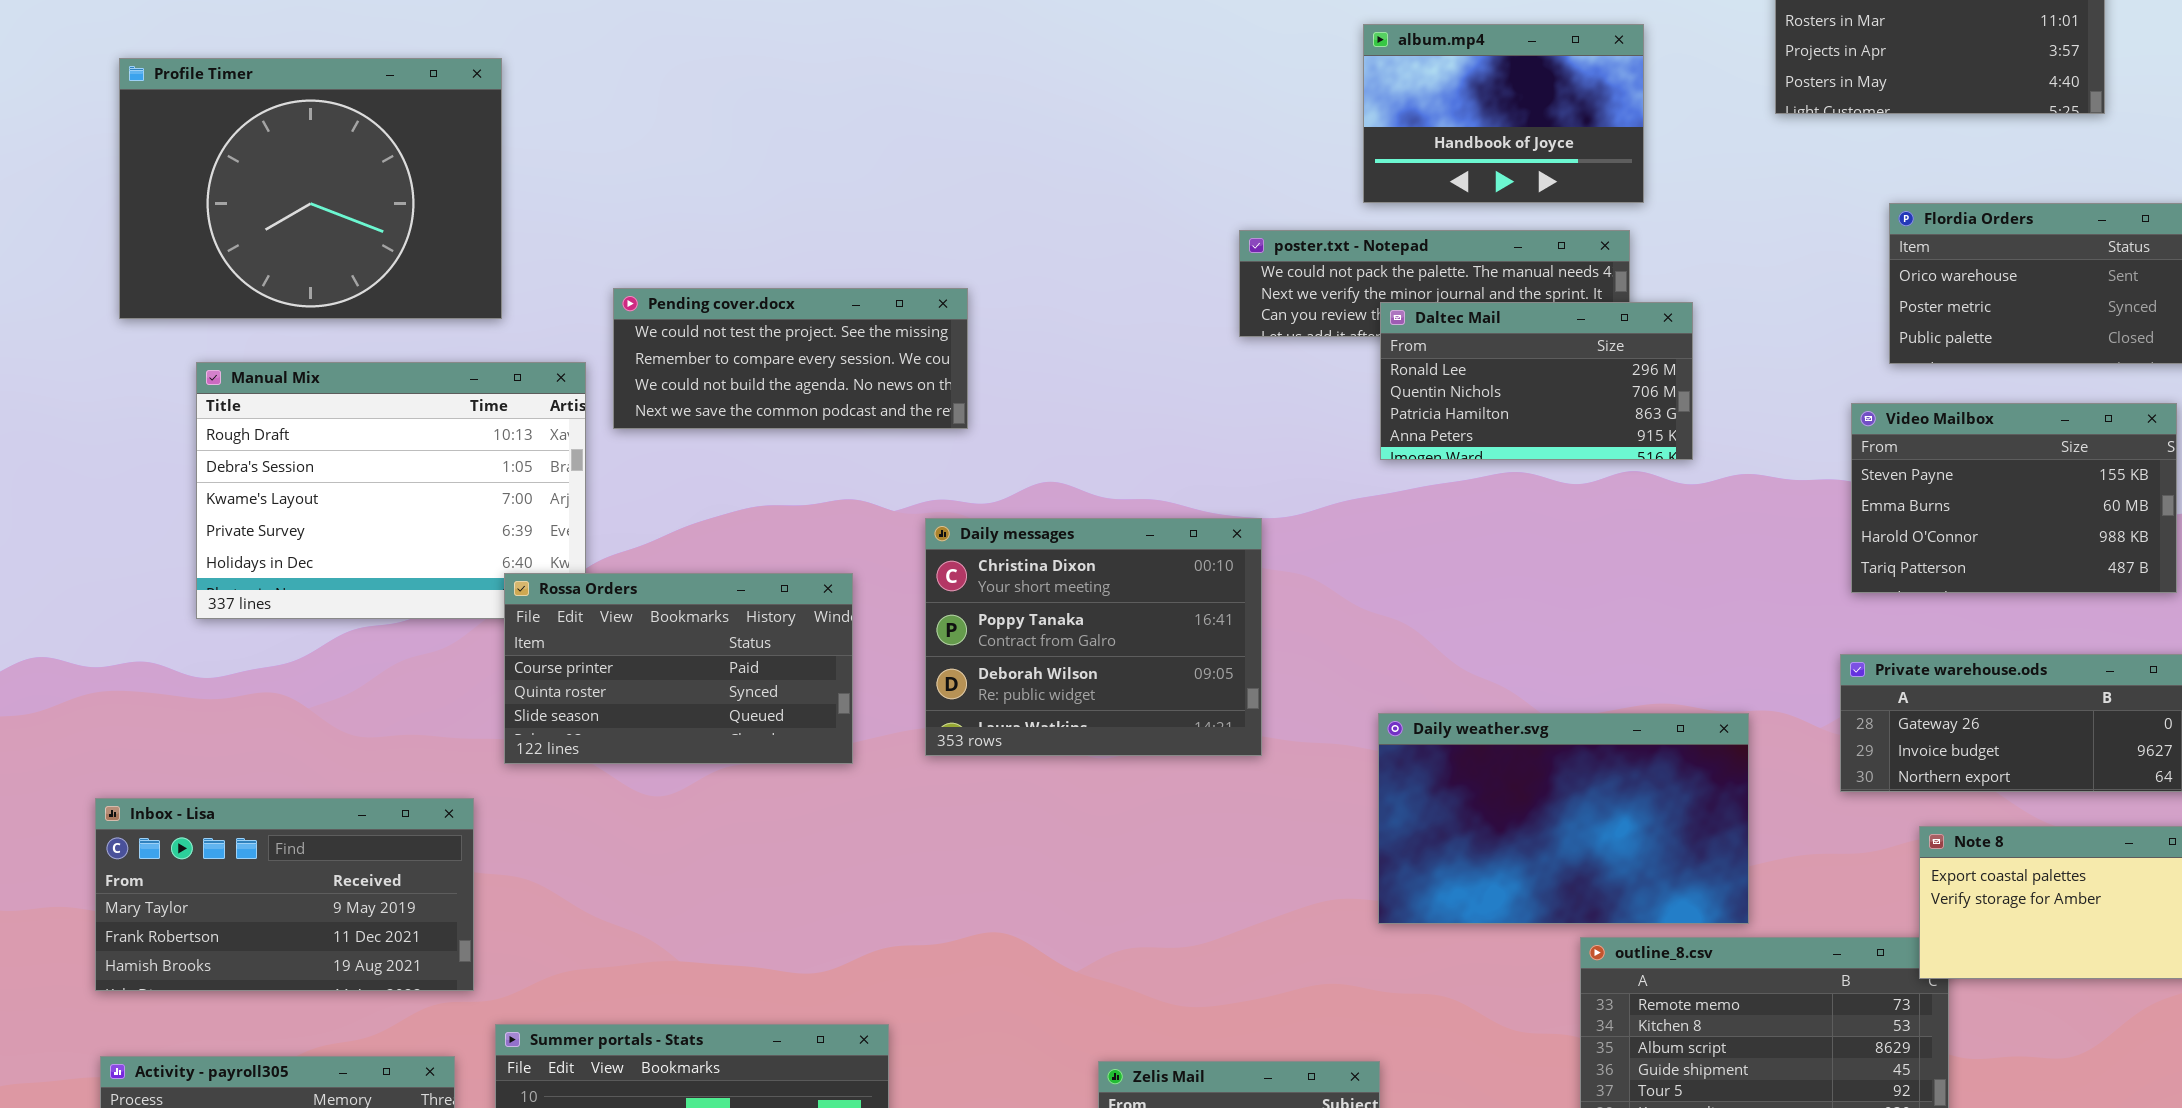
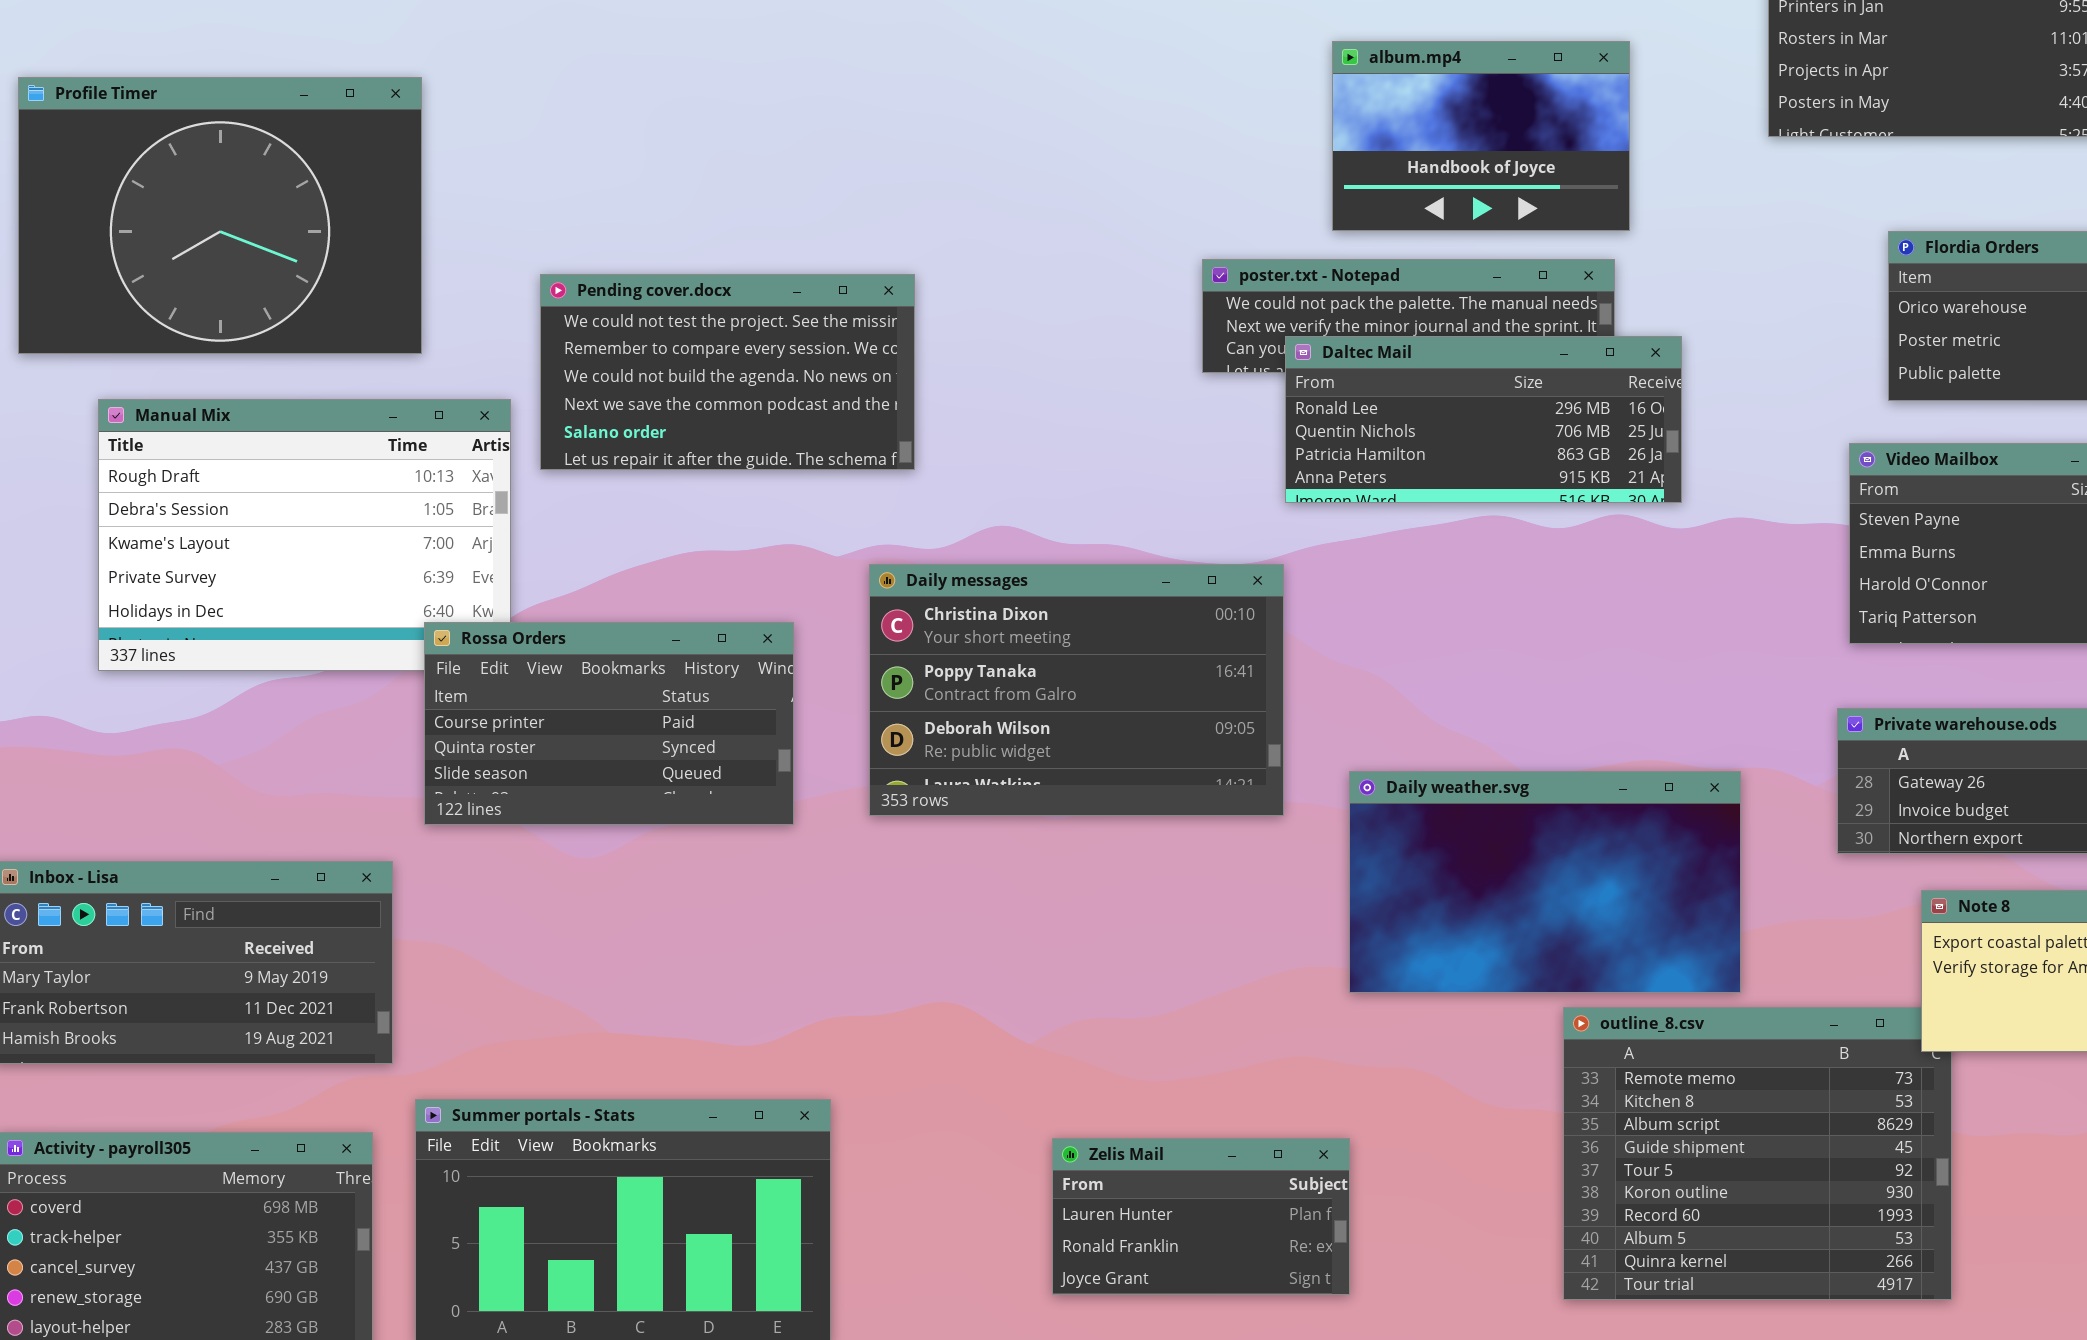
Pending cover.docx: [613,288,968,429] -> [540,274,915,470], resized
Daltec Mail: [1380,302,1693,460] -> [1285,336,1682,503], resized
Daily messages: [925,518,1262,756] -> [869,564,1284,816], resized

